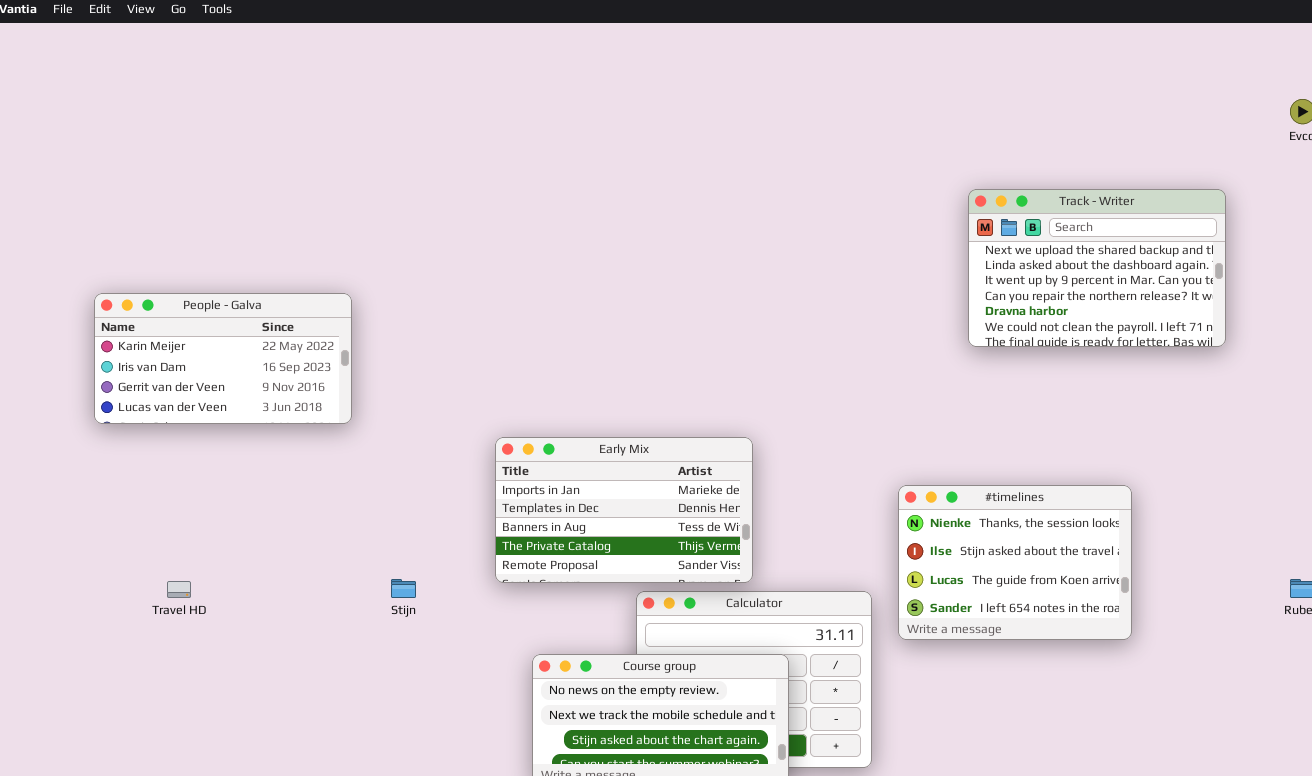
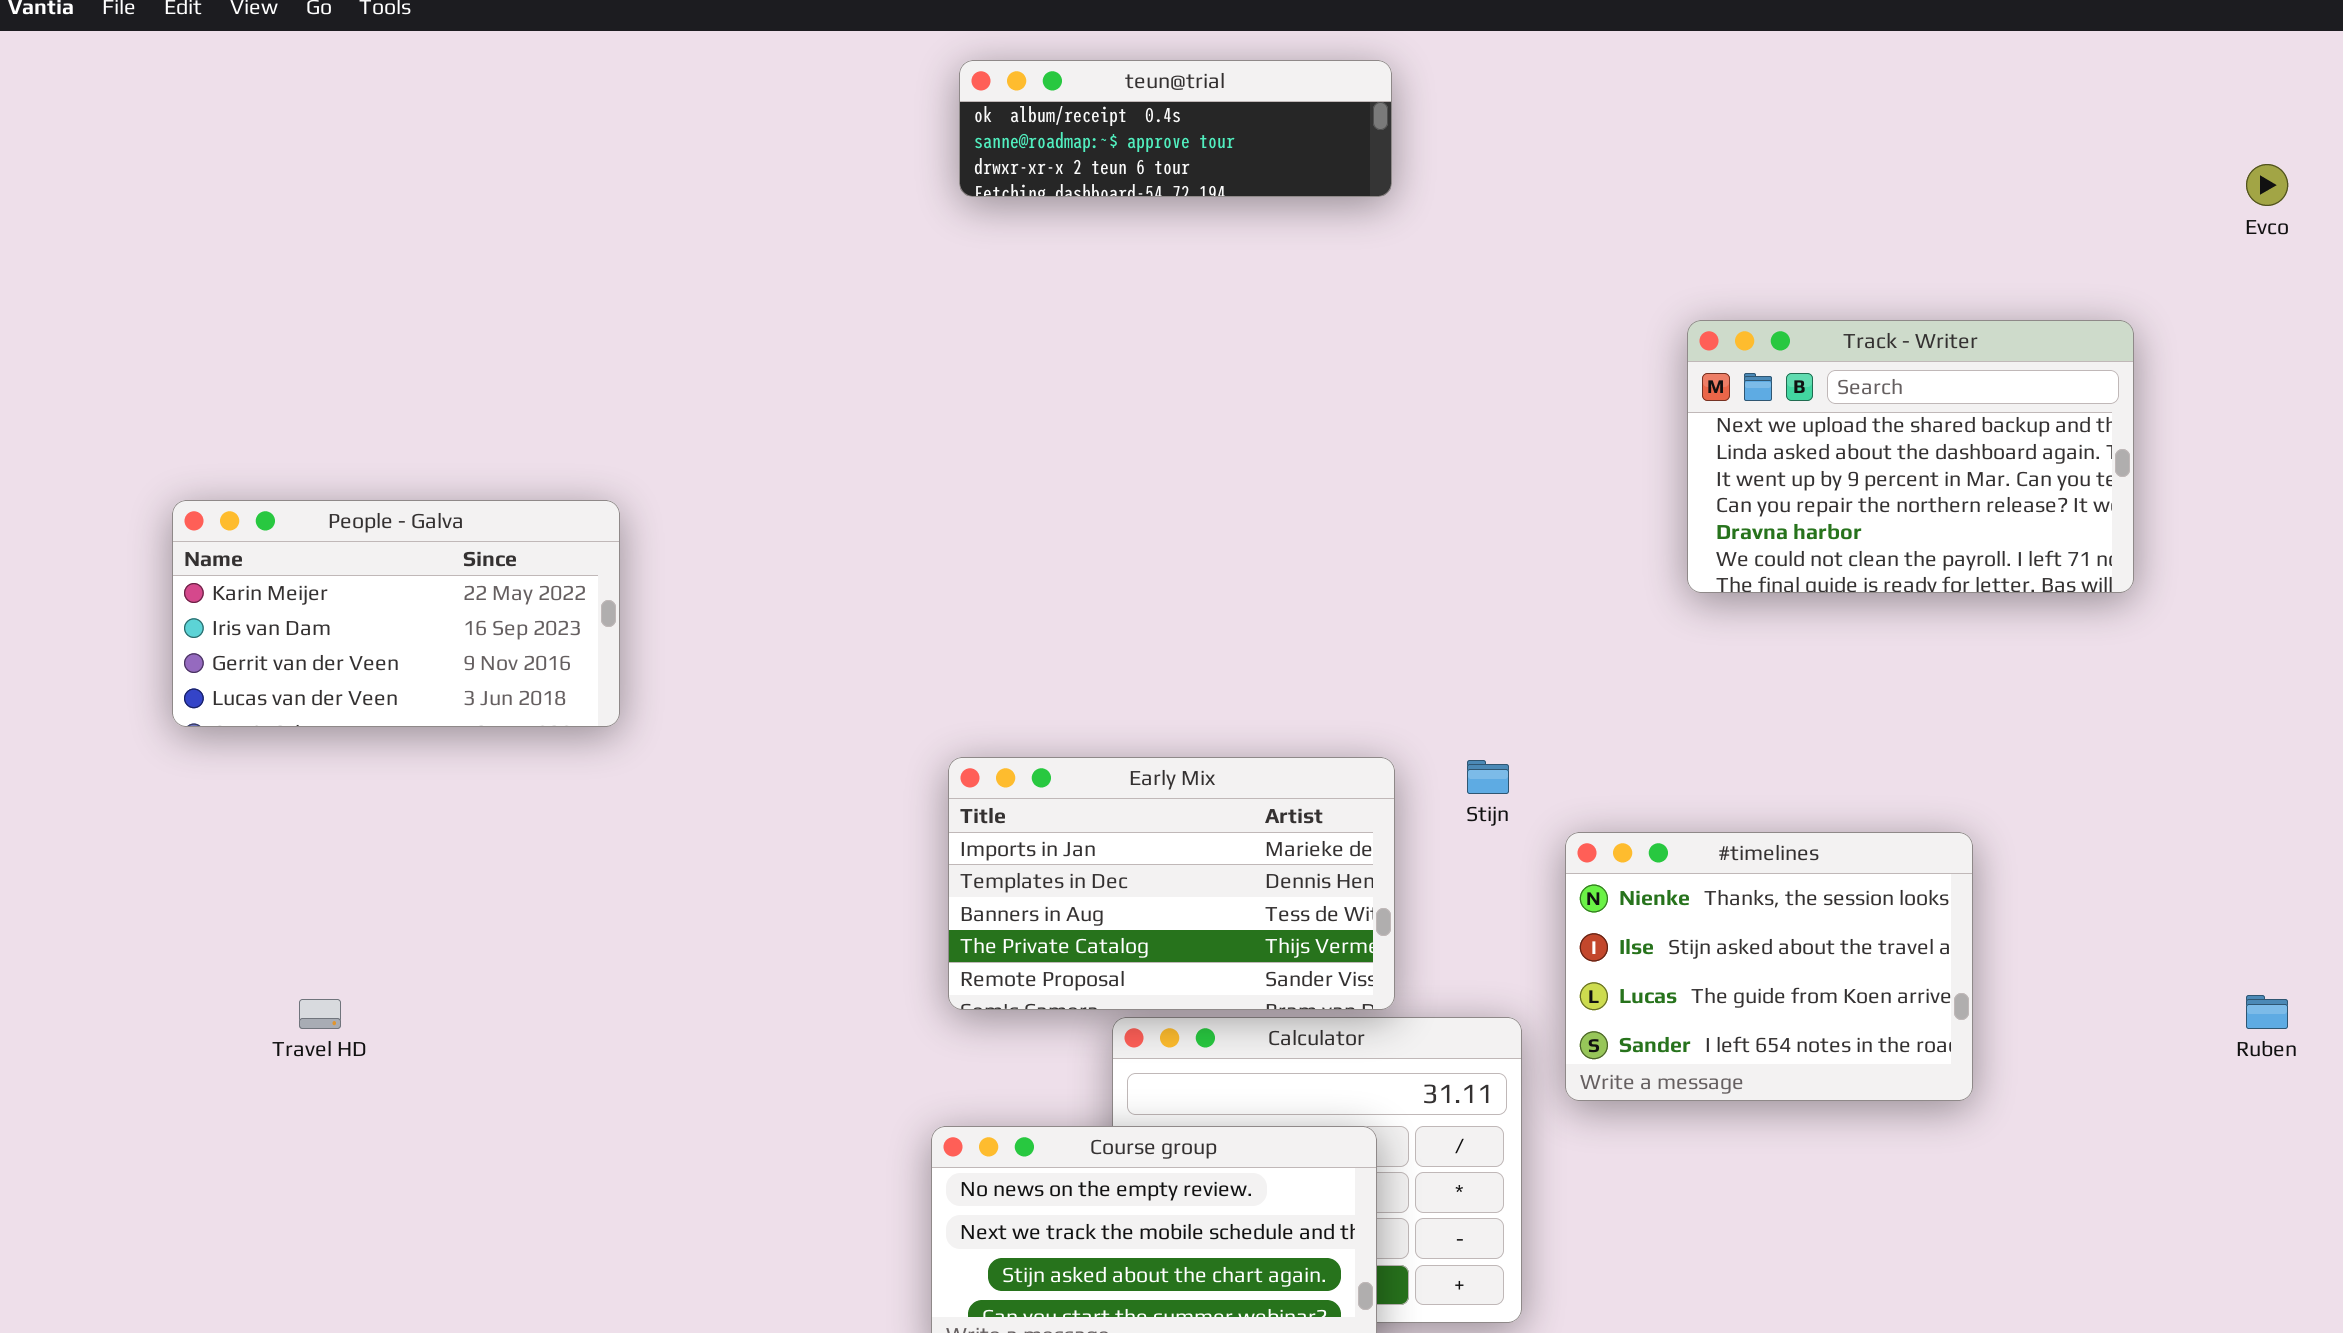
teun@trial: none -> [959,60,1392,197], opened
Early Mix: [495,437,753,583] -> [948,757,1395,1010], moved
Stijn: [391,579,416,598] -> [1467,760,1509,794], moved

